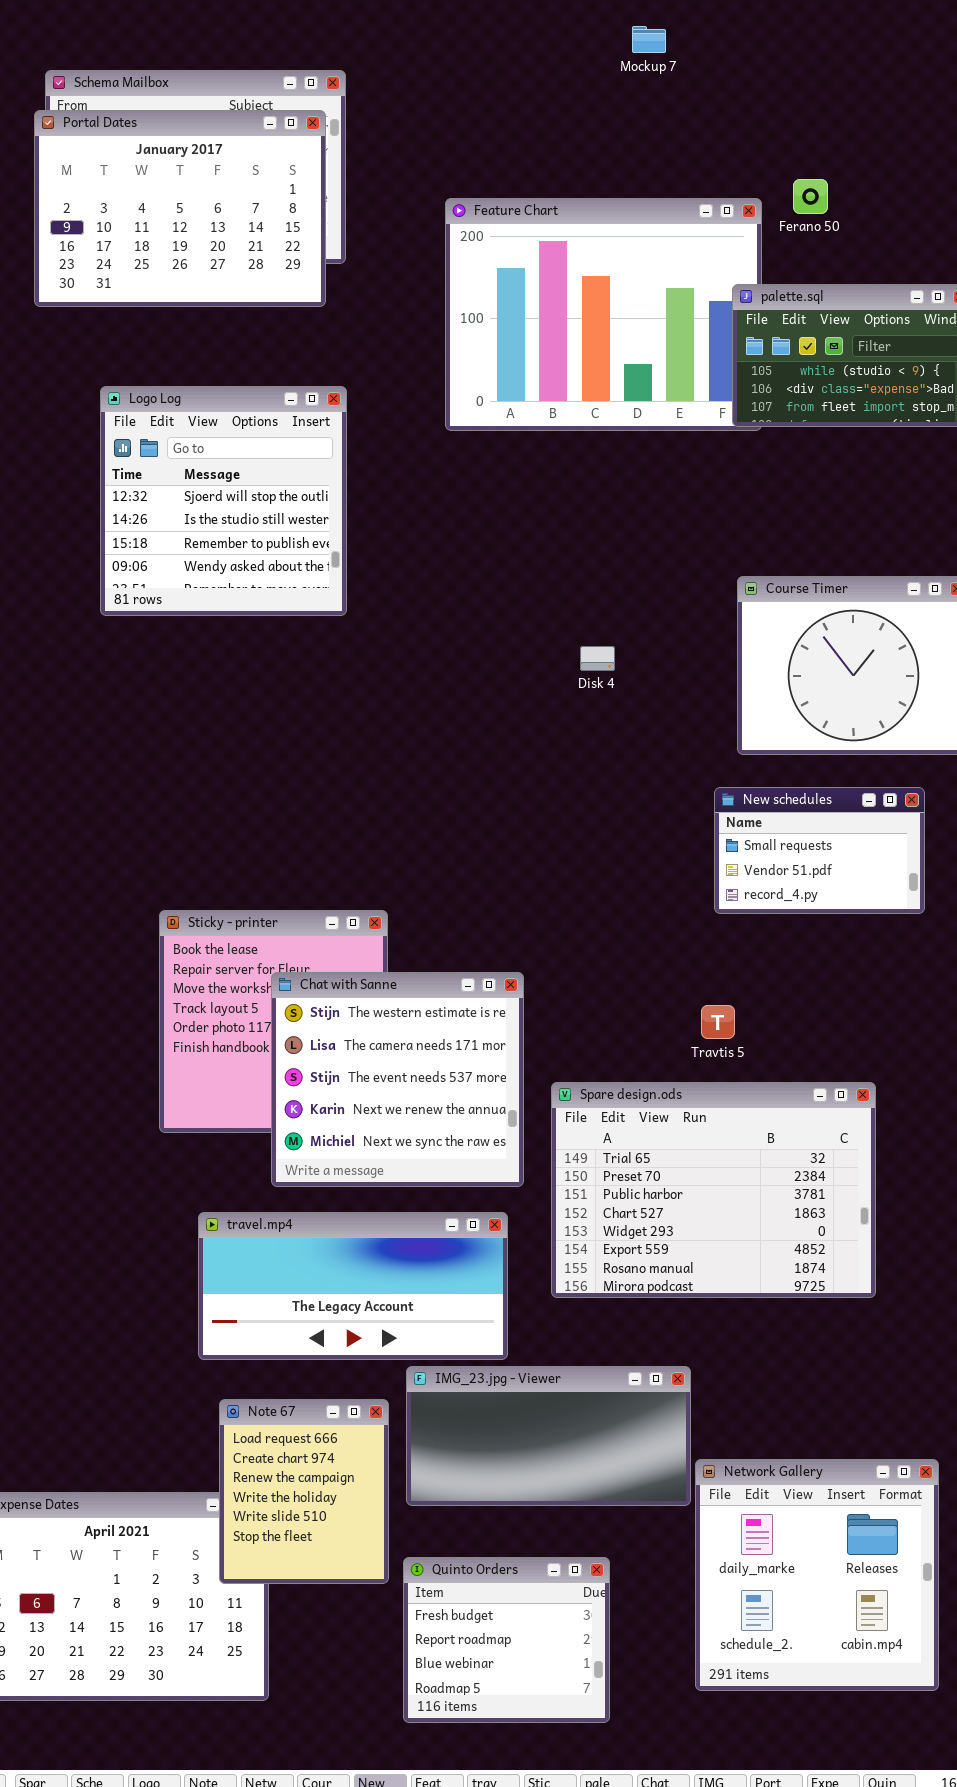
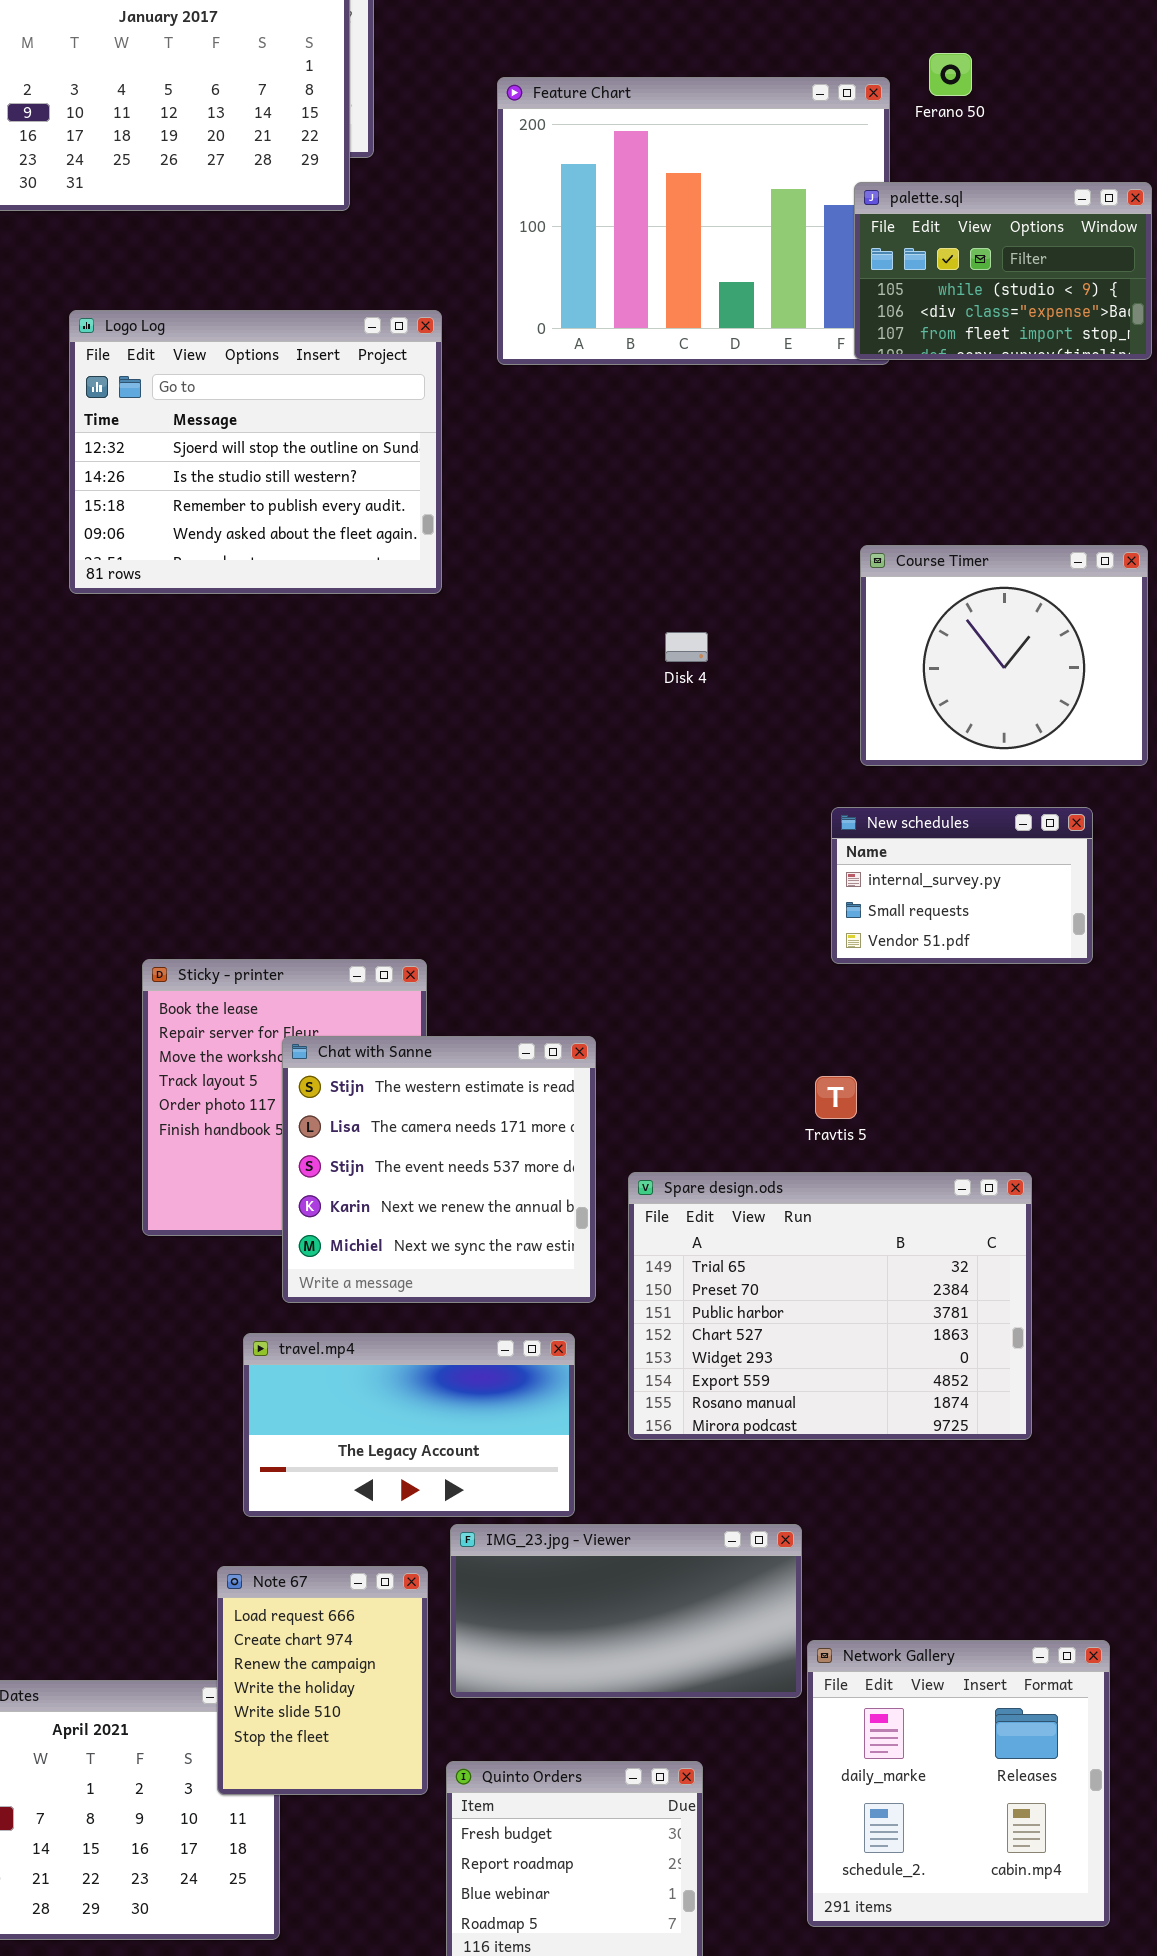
Logo Log: [100,386,347,616] -> [69,310,442,594], resized
New schedules: [714,787,925,914] -> [831,807,1093,964], scrolled up 1 row
travel.mp4: [198,1212,508,1360] -> [243,1333,575,1517], resized

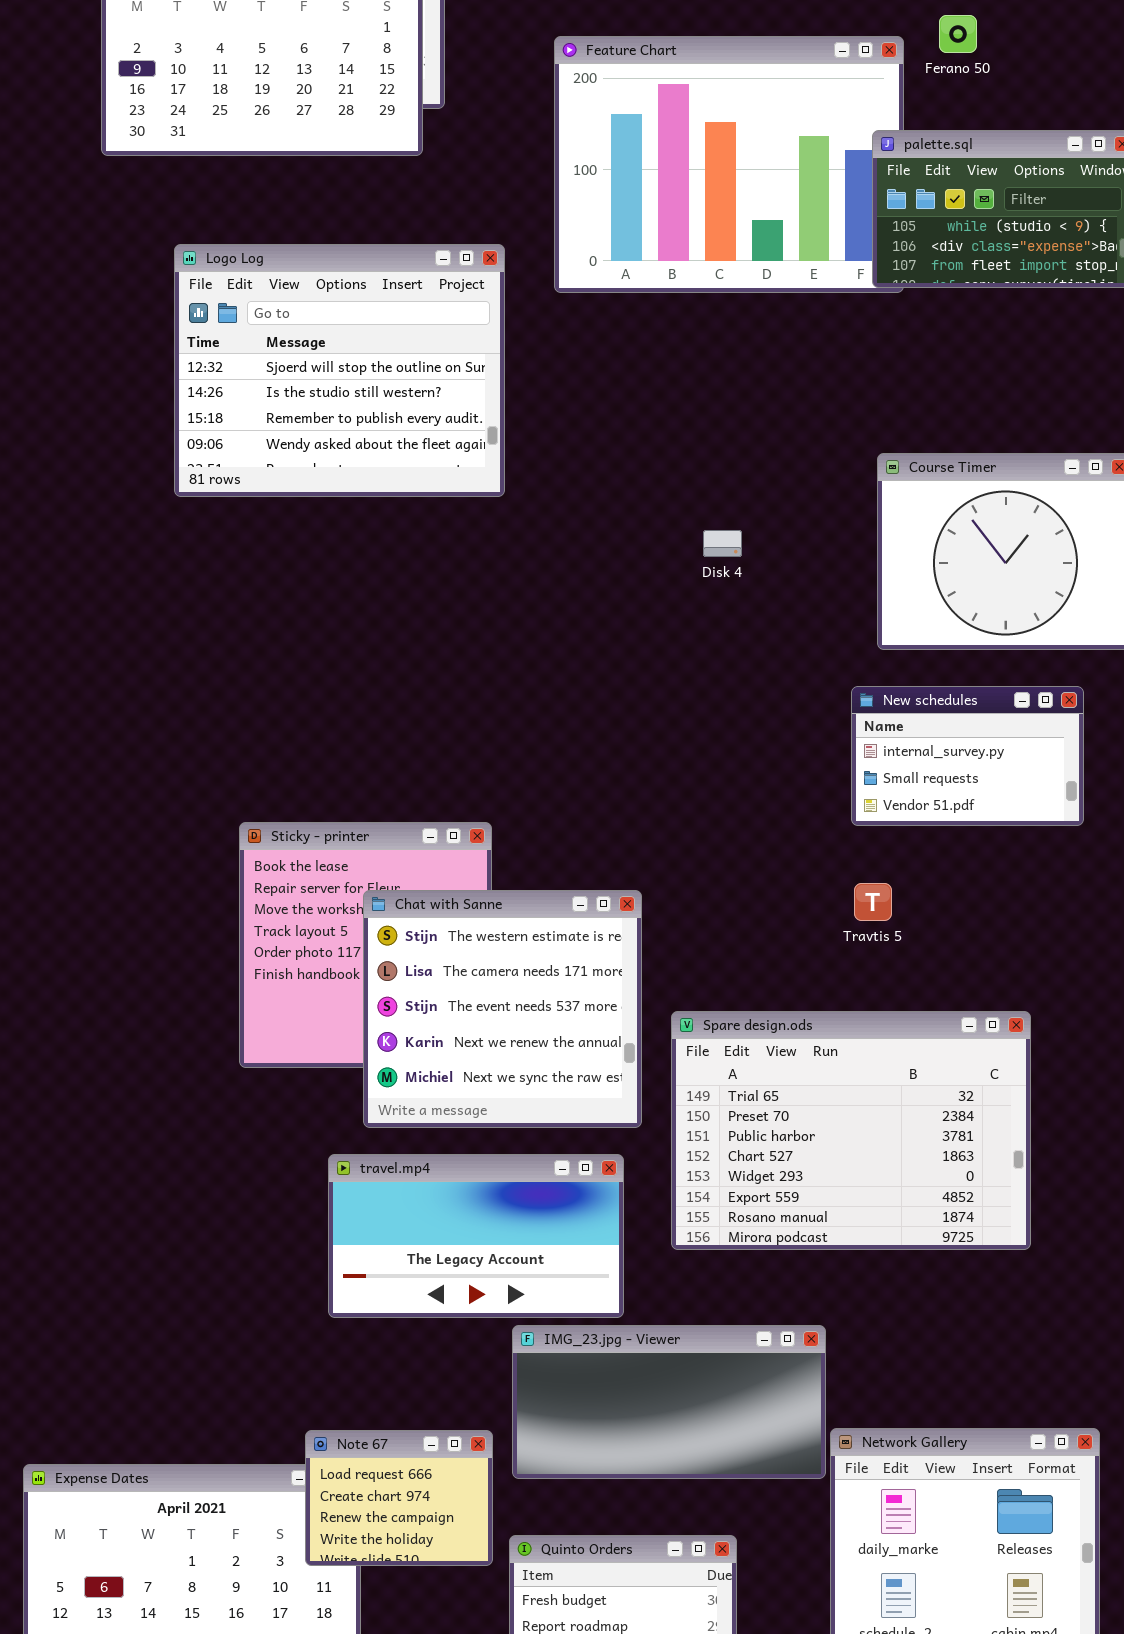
Travtis 5: [815,1076,857,1119] -> [854,883,892,921], moved
Note 67: [217,1566,428,1795] -> [305,1430,493,1566], resized

